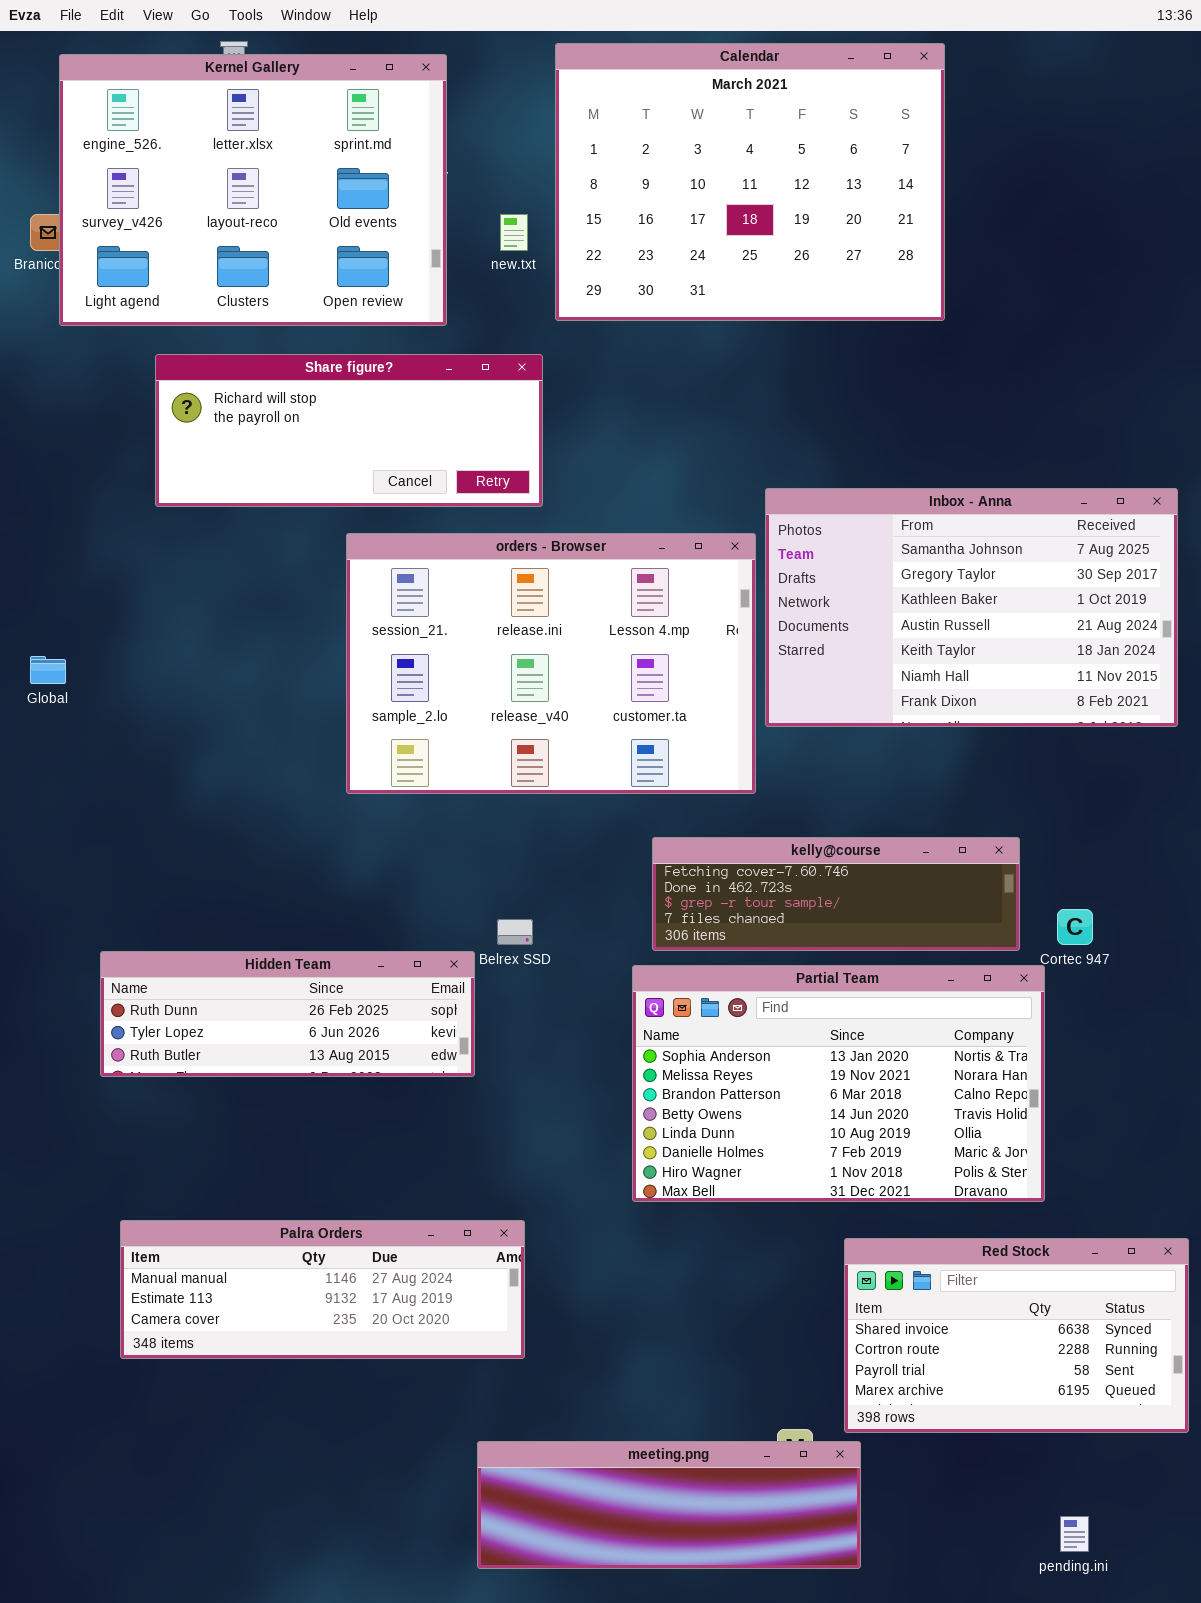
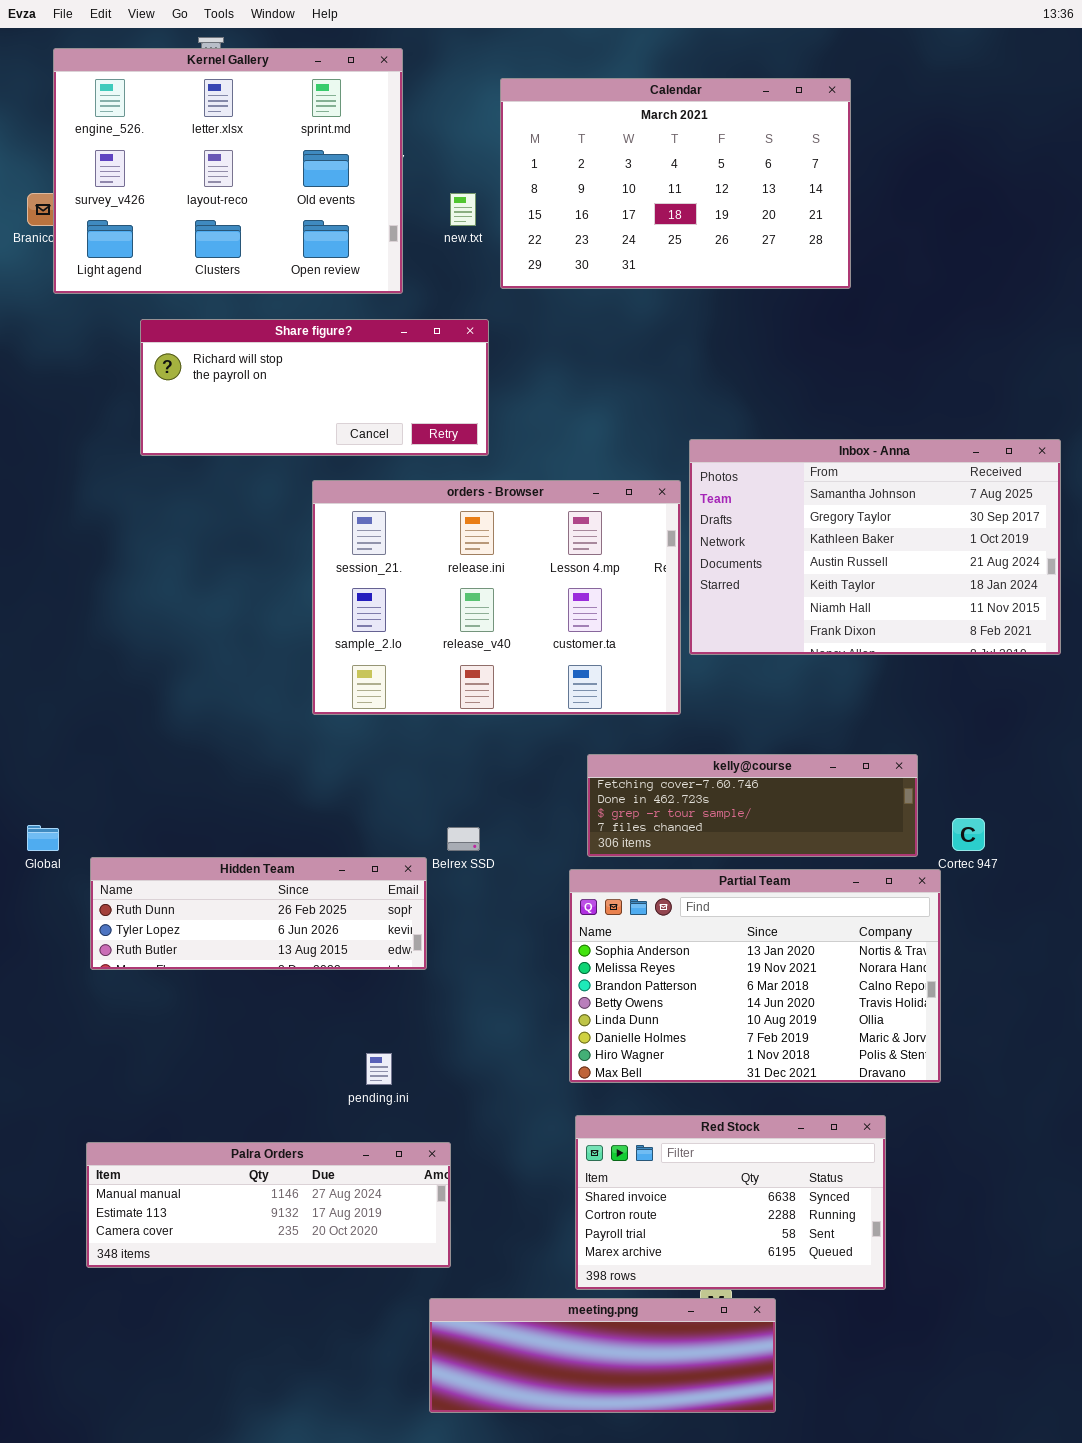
Calendar: [555,43,945,321] -> [500,78,851,289], resized
Global: [30,656,66,684] -> [27,825,59,851], moved
Palra Orders: [120,1220,525,1359] -> [86,1142,451,1268], moved
Red Stock: [844,1238,1189,1433] -> [575,1115,886,1290], moved
pending.ini: [1060,1516,1089,1552] -> [366,1053,392,1085], moved

